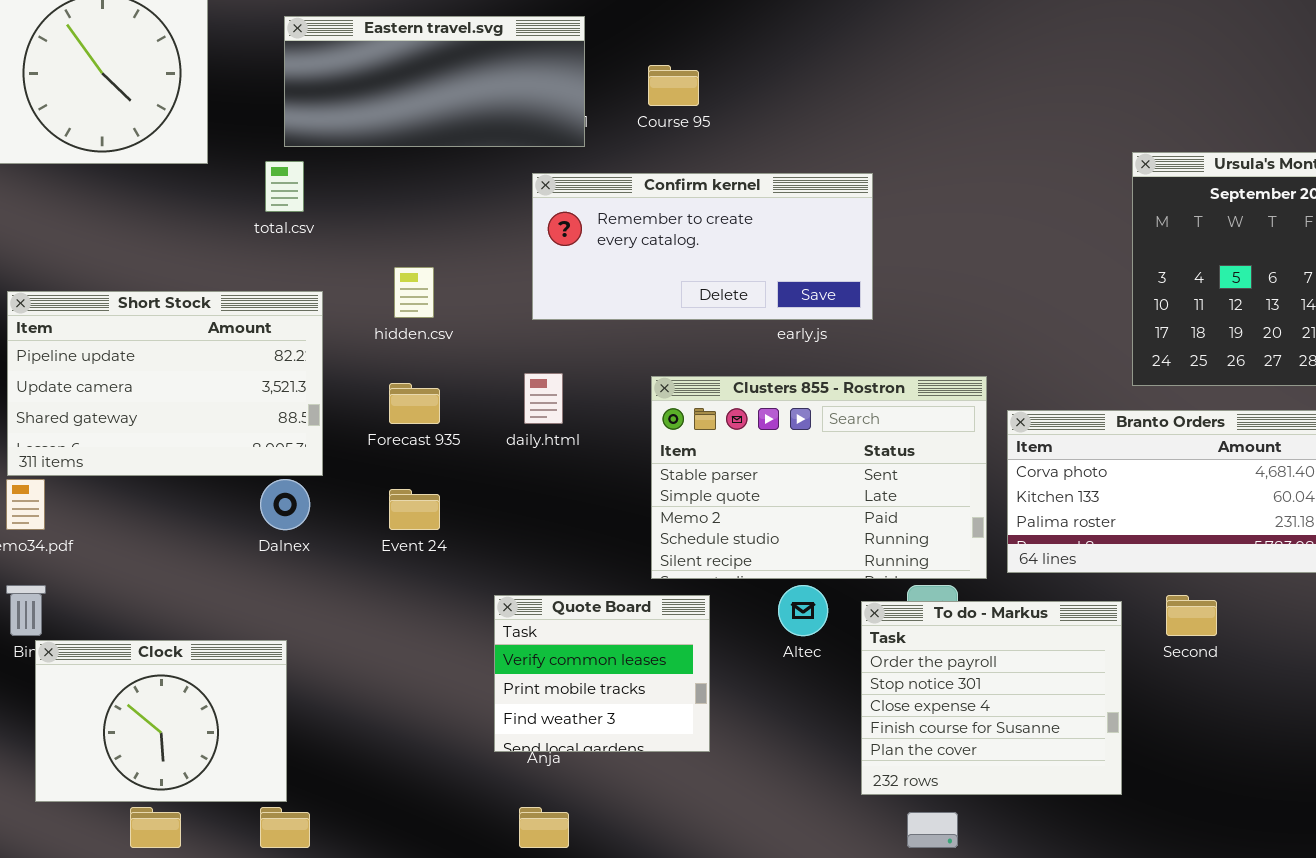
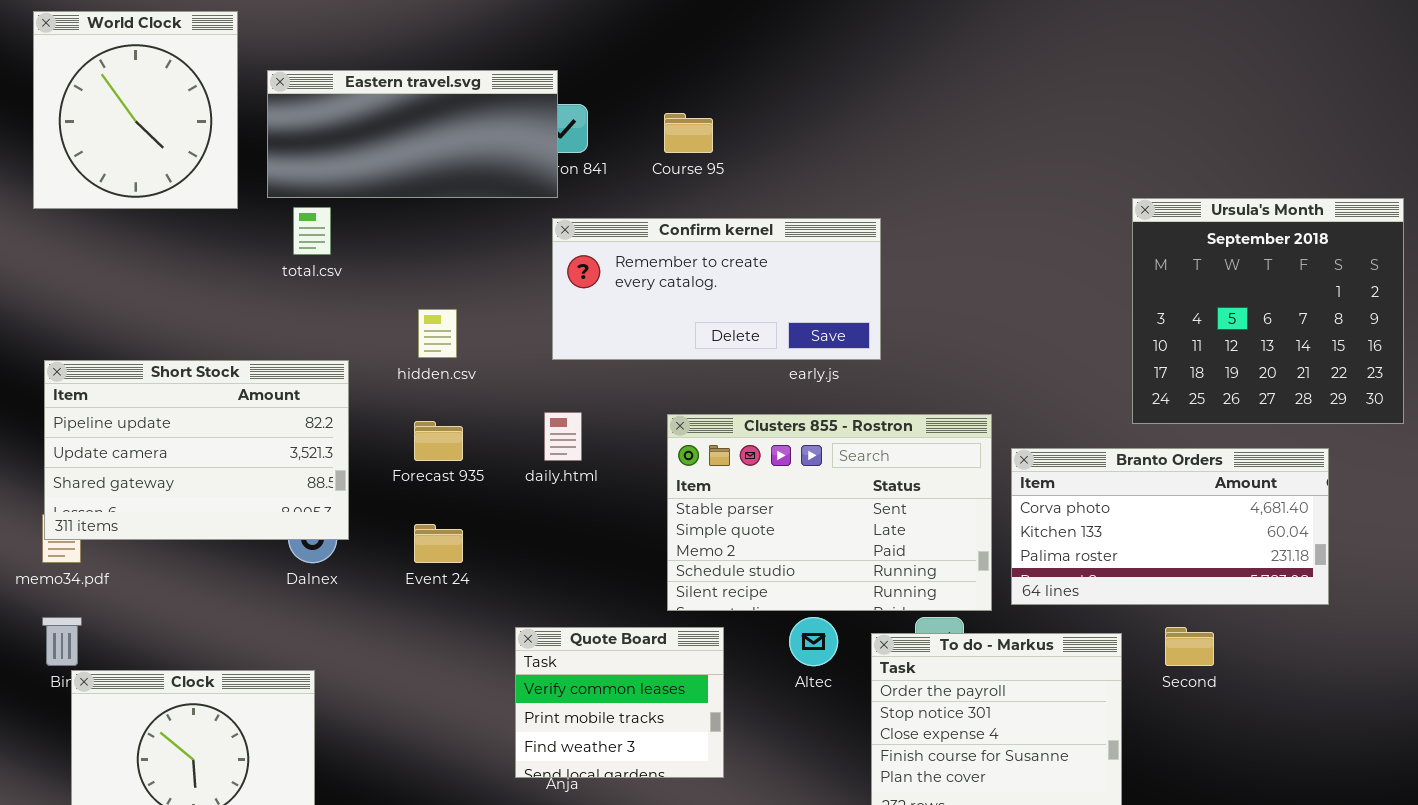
Eastern travel.svg: [284,16,585,147] -> [267,70,558,198], moved
Short Stock: [7,291,323,476] -> [44,360,349,540], moved

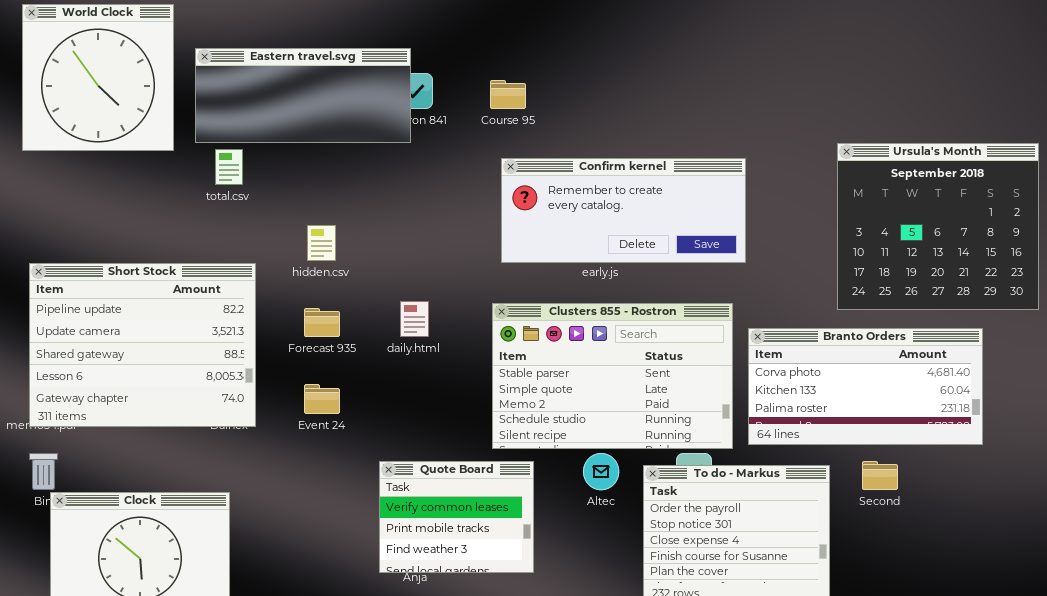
Confirm kernel: [552,218,881,360] -> [501,158,746,263], moved
Short Stock: [44,360,349,540] -> [29,263,256,427], resized

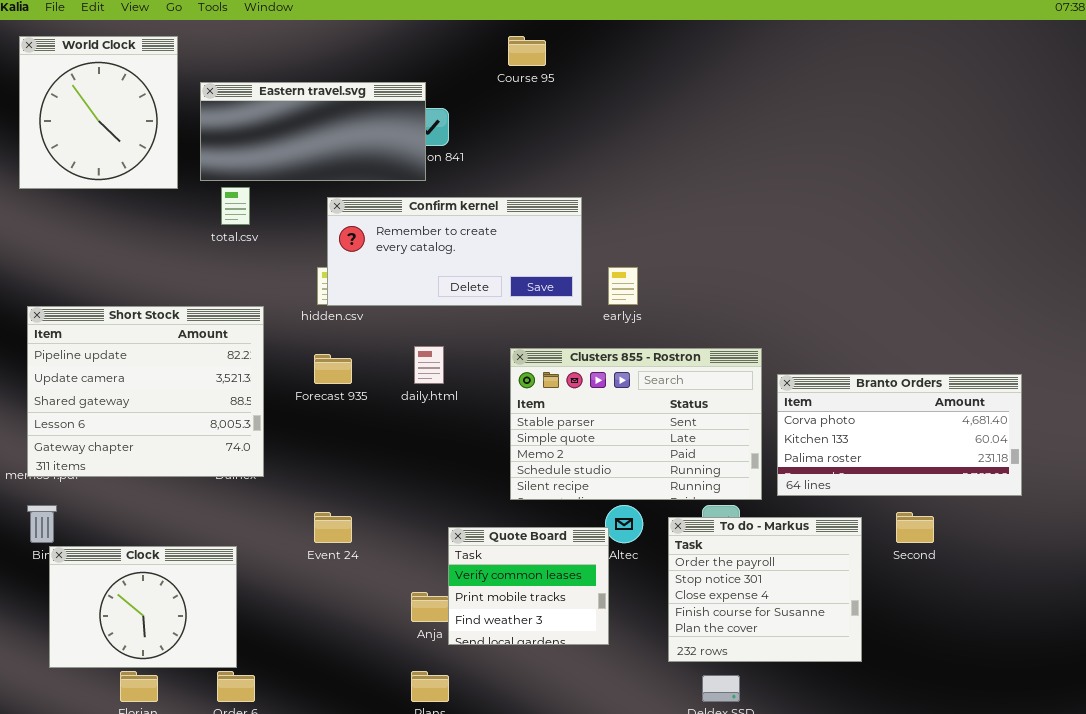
Course 95: [490,80,526,109] -> [508,36,546,66], moved
Ursula's Month: [837,143,1039,310] -> none, closed
Confirm kernel: [501,158,746,263] -> [327,197,582,306], moved
Event 24: [304,384,340,414] -> [314,512,352,543], moved
Quote Board: [379,461,534,573] -> [448,527,609,645], moved

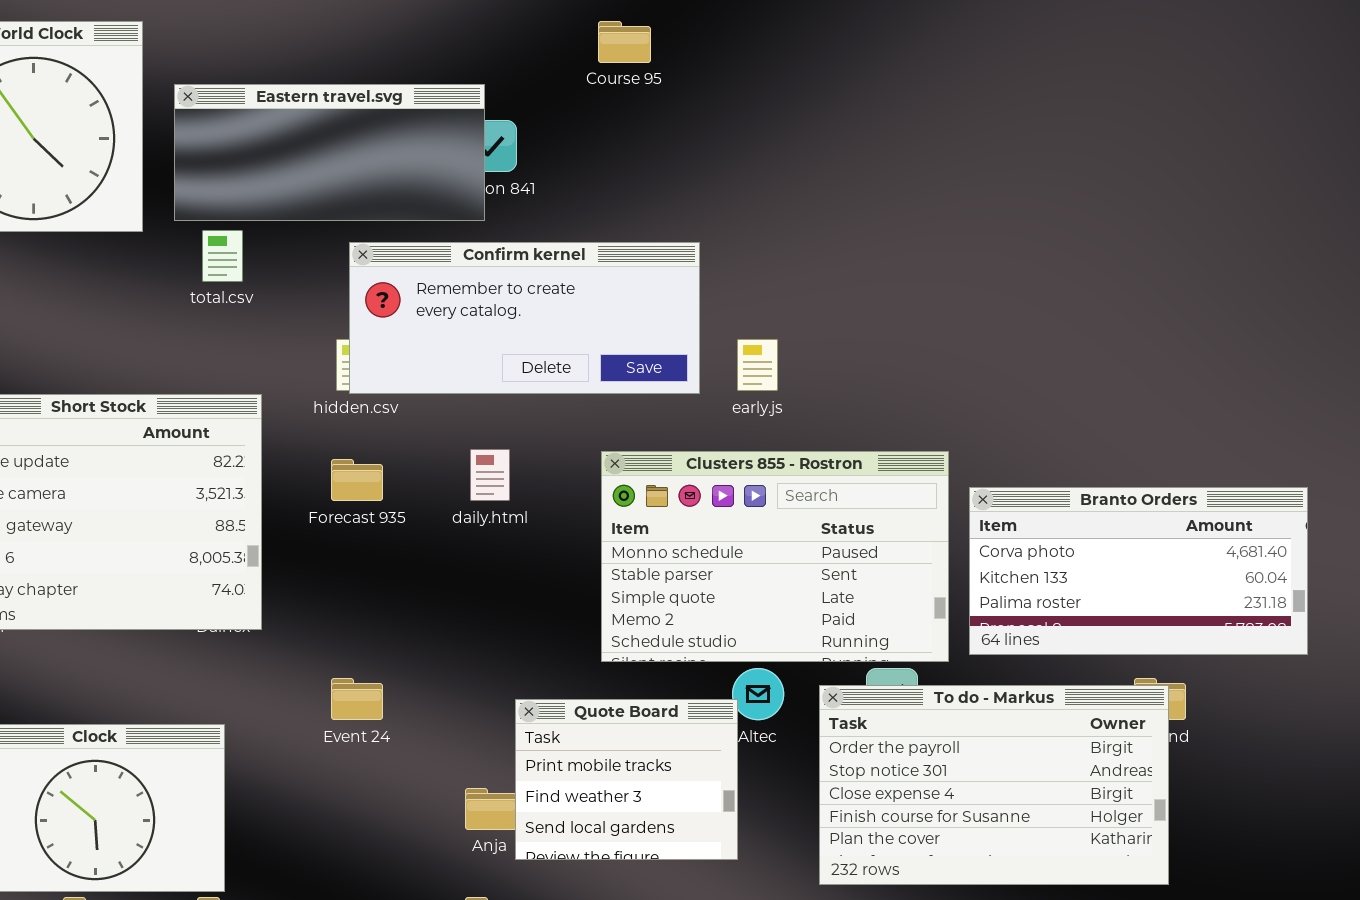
Clusters 855 - Rostron: [510,348,762,500] -> [601,451,949,662], scrolled up 1 row
To do - Markus: [668,517,862,662] -> [819,685,1169,885], resized
Quote Board: [448,527,609,645] -> [515,699,738,860], scrolled down 1 row

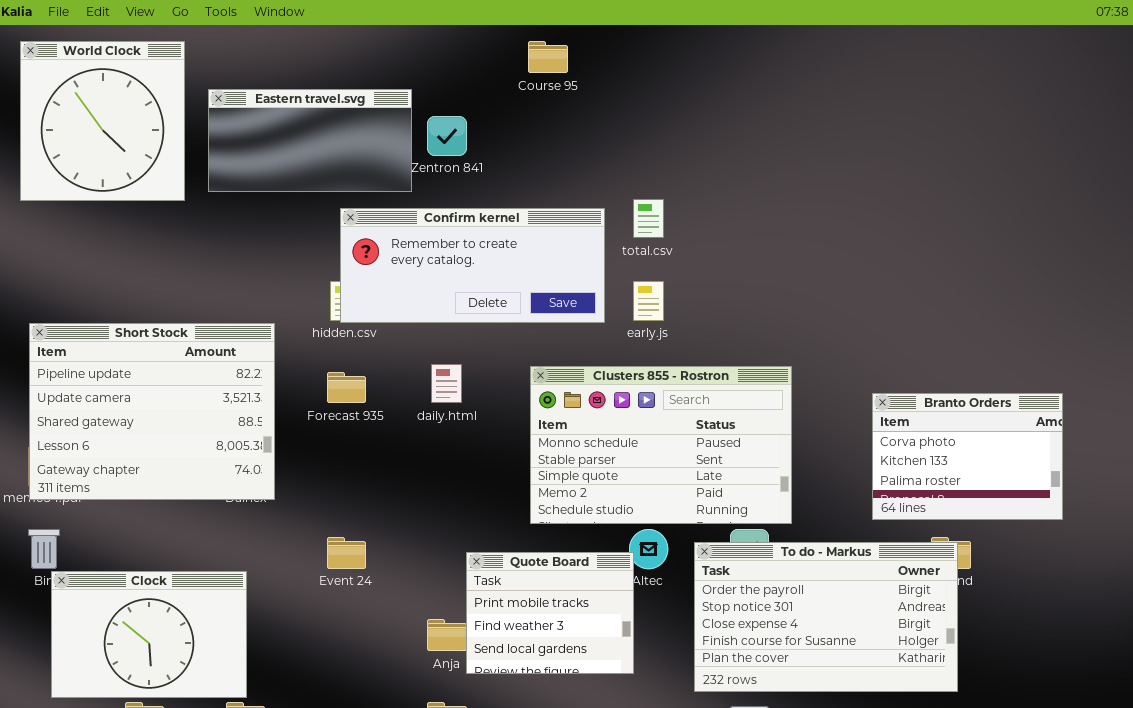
Eastern travel.svg: [174,84,485,221] -> [208,89,412,192], resized
total.csv: [202,230,243,282] -> [633,199,664,238], moved
Branto Orders: [969,487,1308,655] -> [872,393,1063,520], resized

